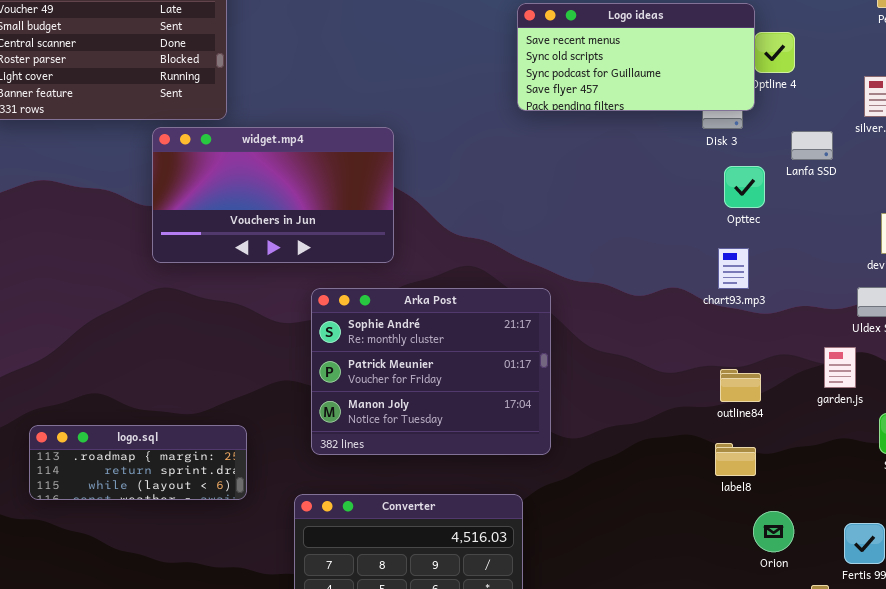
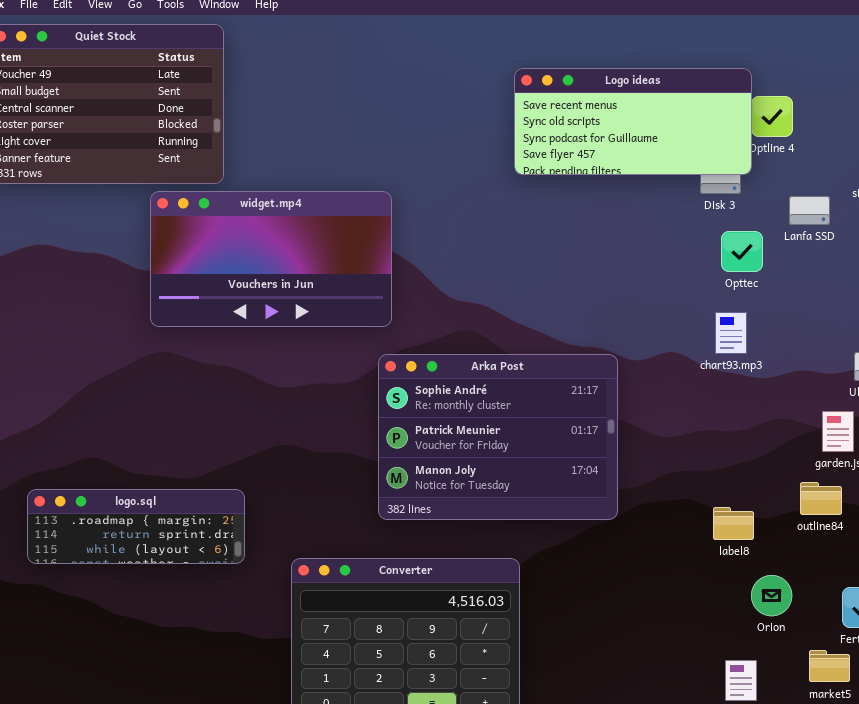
Arka Post: [311,288,551,455] -> [378,354,618,520], moved
outline84: [720,369,761,402] -> [800,482,842,515], moved

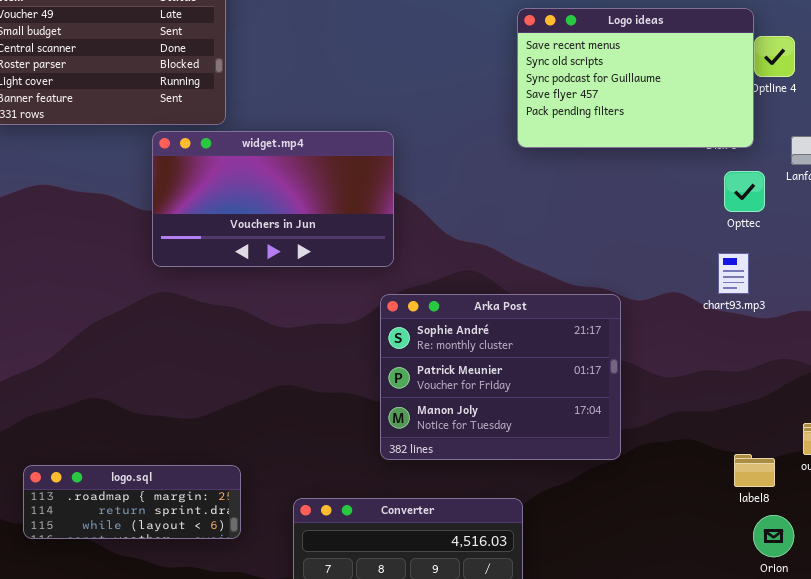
Logo ideas: [514,68,752,175] -> [517,8,754,148], resized
logo.sql: [27,489,245,564] -> [23,465,241,539], moved
label8: [713,507,754,540] -> [734,454,775,487], moved

